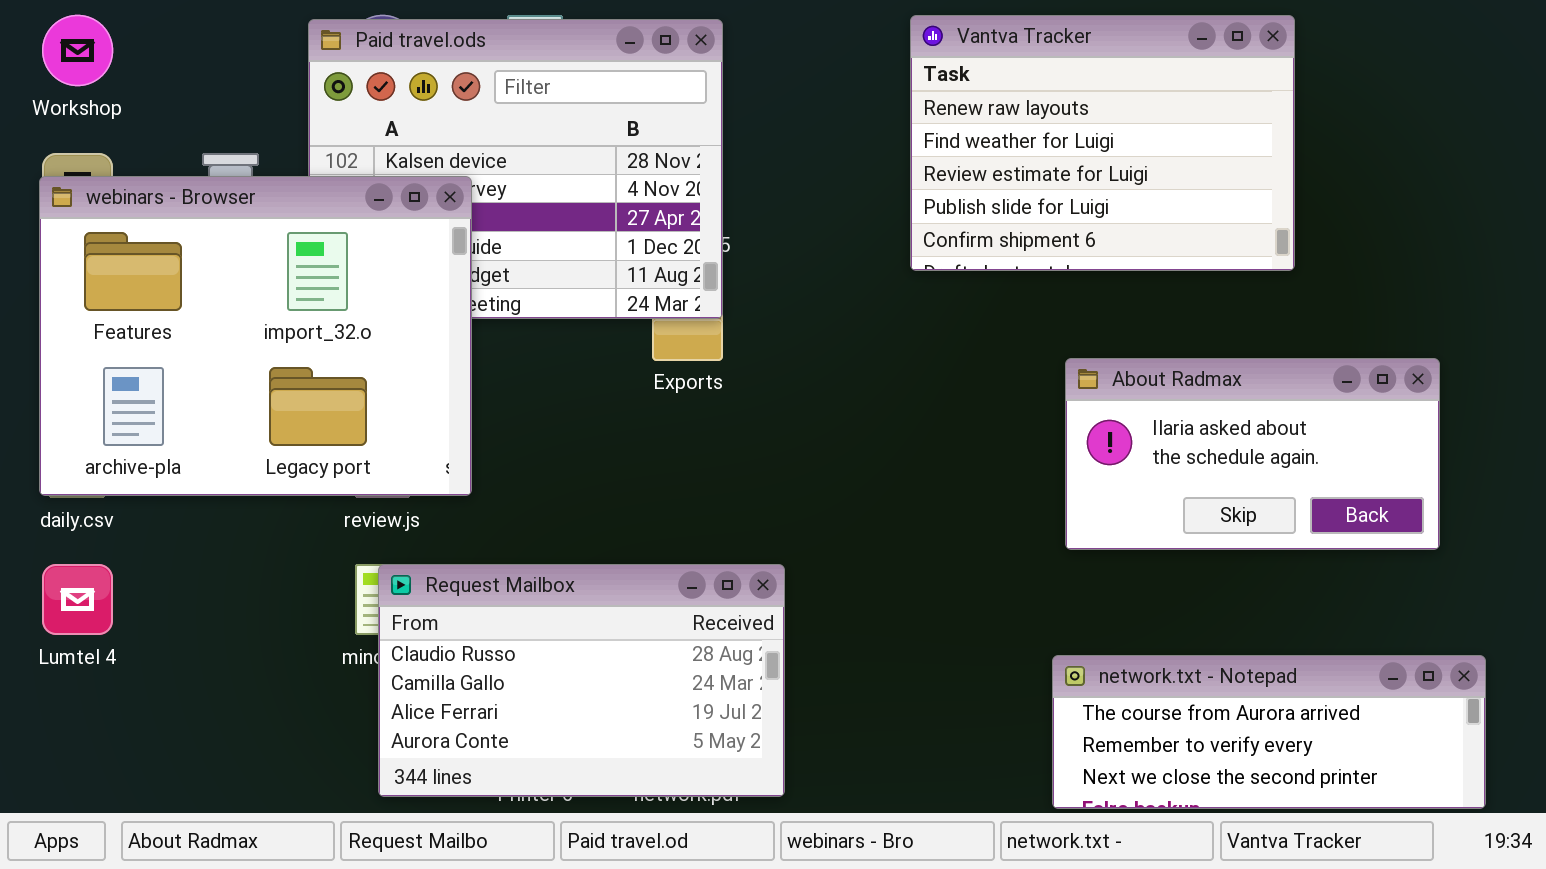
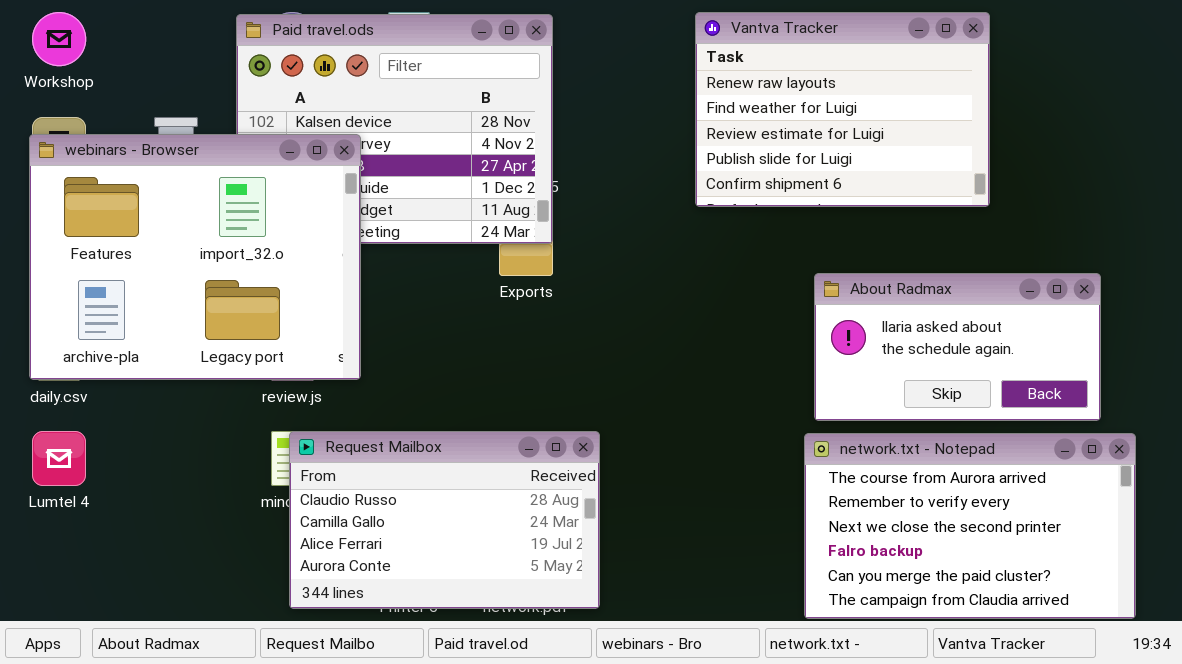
network.txt - Notepad: [1052,655,1486,809] -> [804,433,1136,619], resized

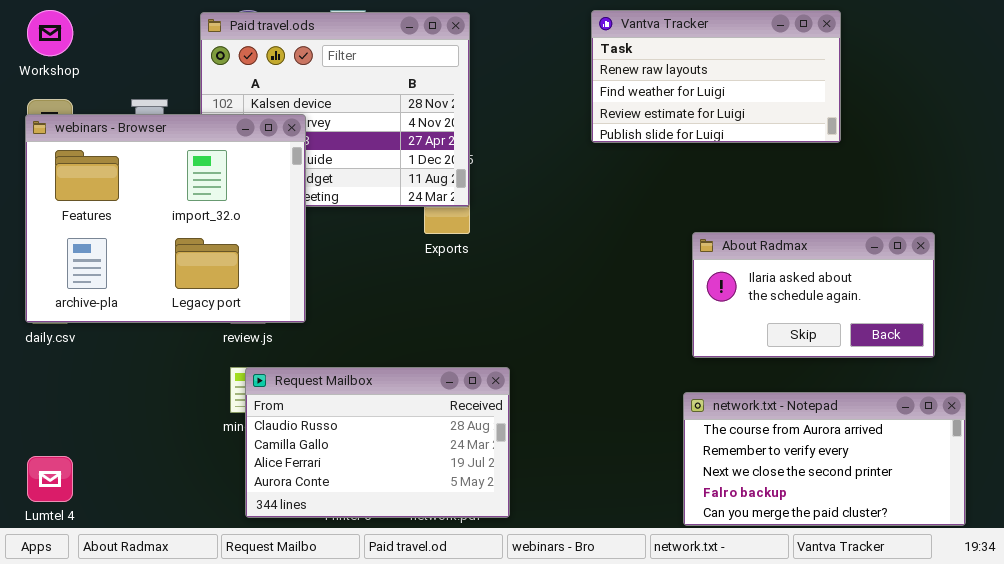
Vantva Tracker: [695,12,990,207] -> [591,10,841,143], resized
Lumtel 4: [32,431,86,486] -> [27,456,73,502], moved
network.txt - Notepad: [804,433,1136,619] -> [683,392,966,526], resized

